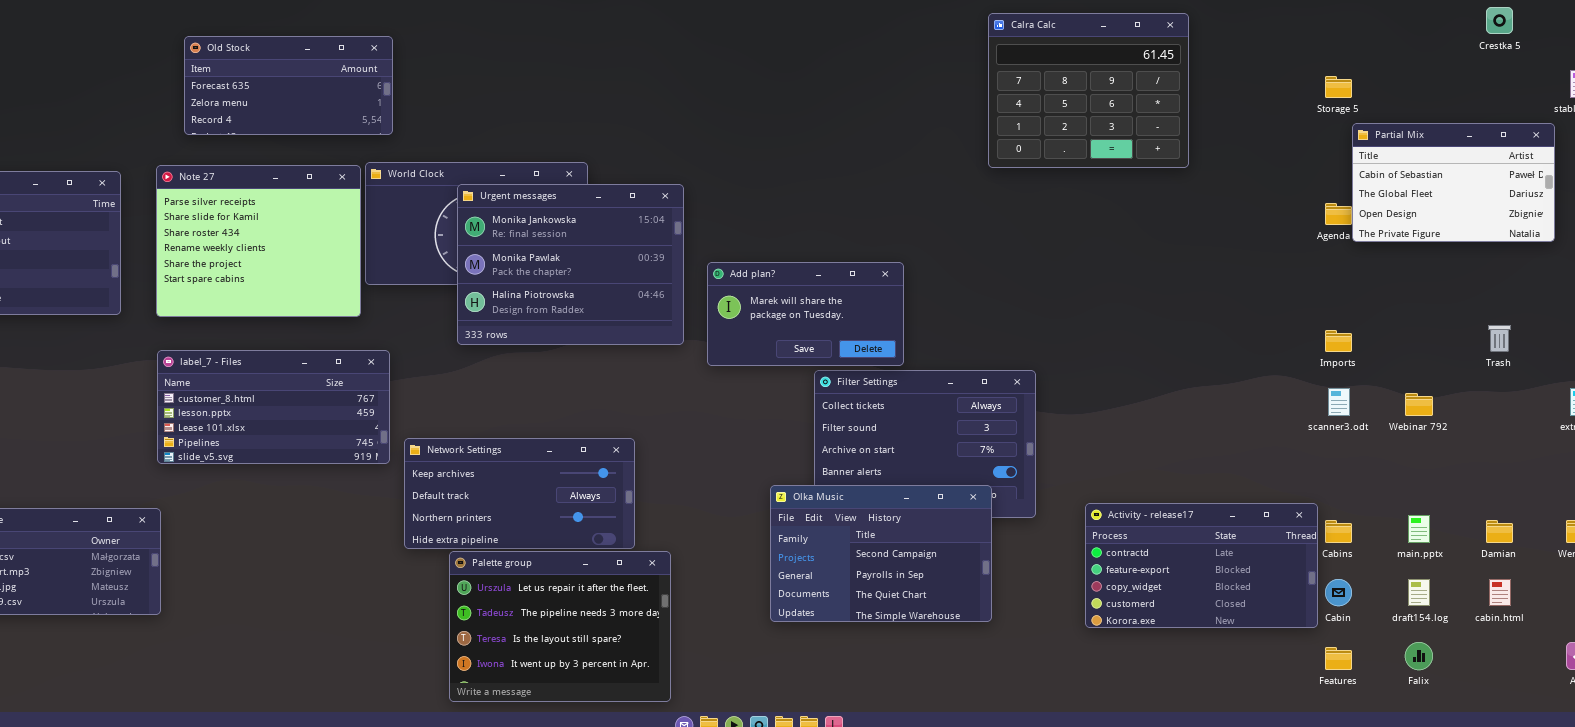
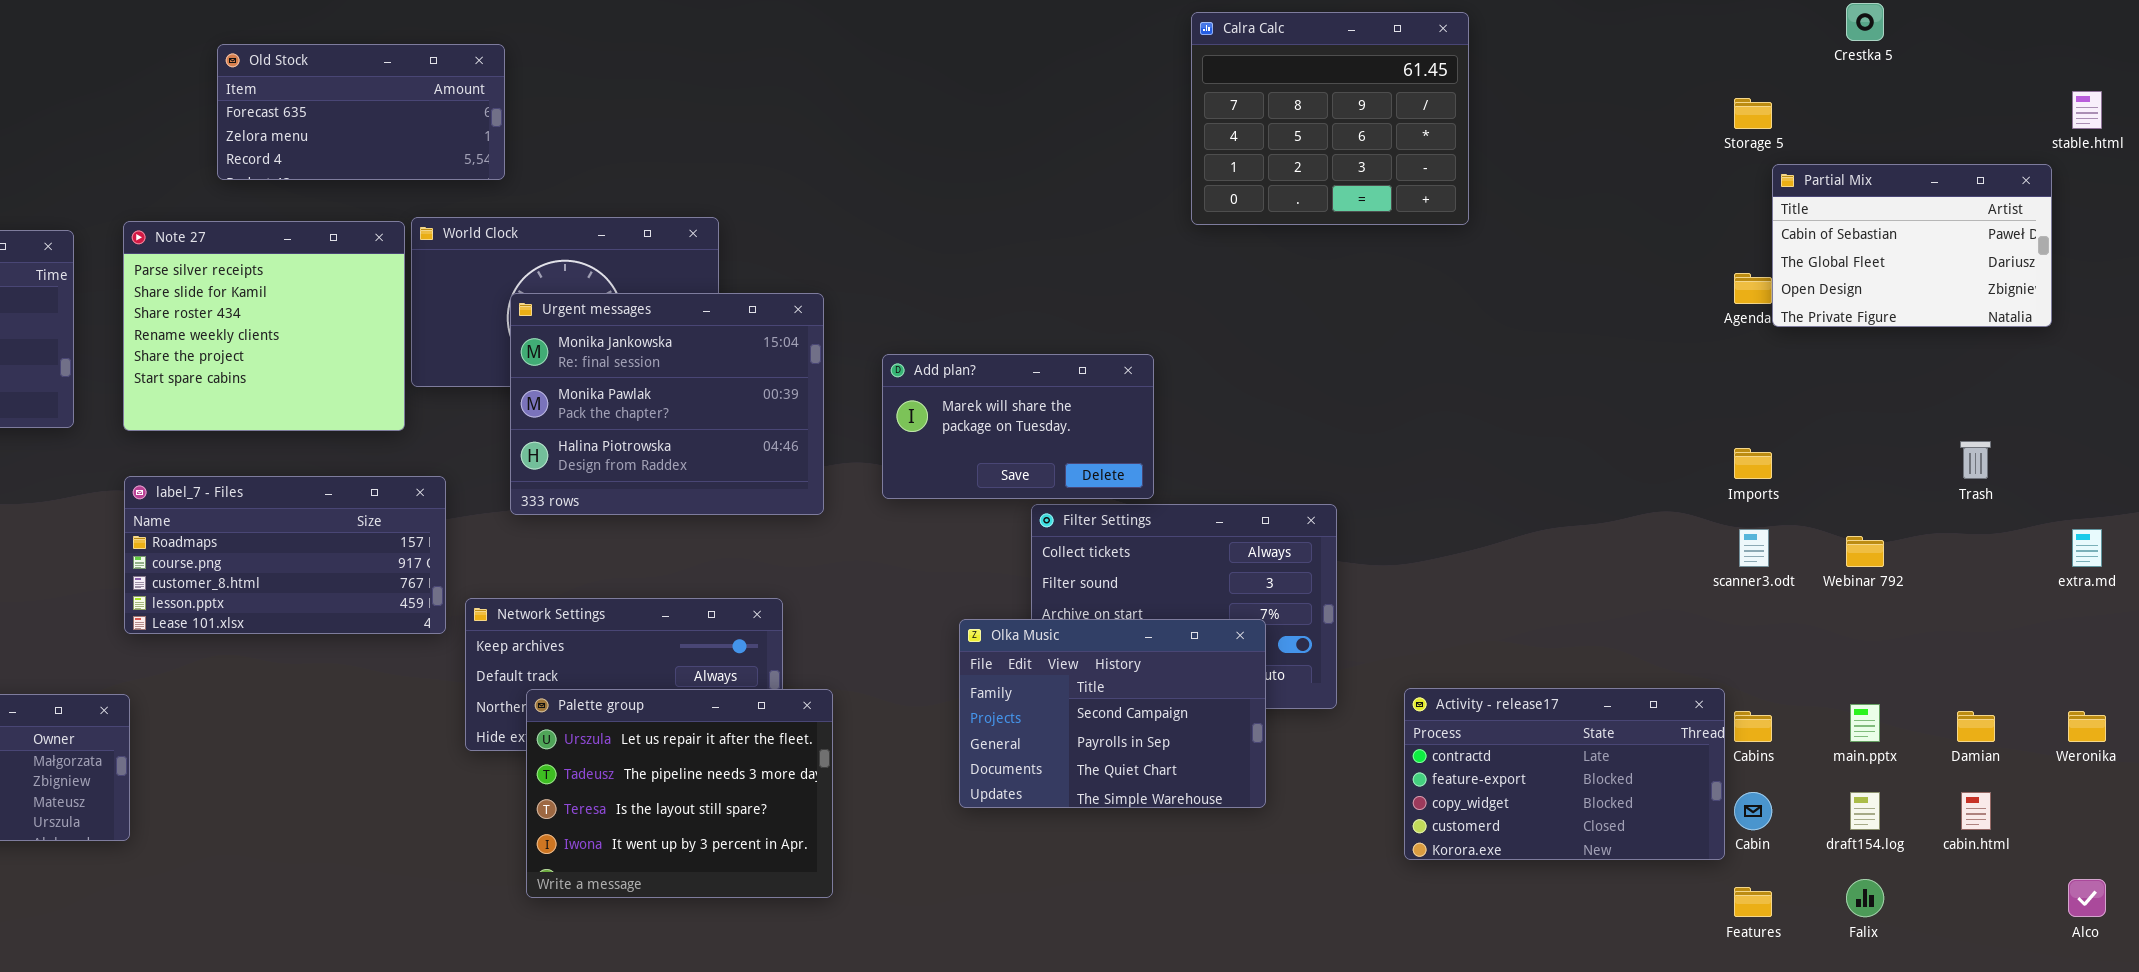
Crestka 5: [1486,7,1513,34] -> [1846,3,1884,41], moved
Calra Calc: [988,13,1189,168] -> [1191,12,1469,225], moved
Old Stock: [184,36,393,135] -> [217,44,505,180], moved
Urgent messages: [457,184,684,345] -> [510,293,824,515], moved
label_7 - Files: [157,350,390,464] -> [124,476,446,634], scrolled up 2 rows
Olka Music: [770,485,992,622] -> [959,619,1266,808], moved
Palette group: [449,551,671,702] -> [526,689,833,898], moved

